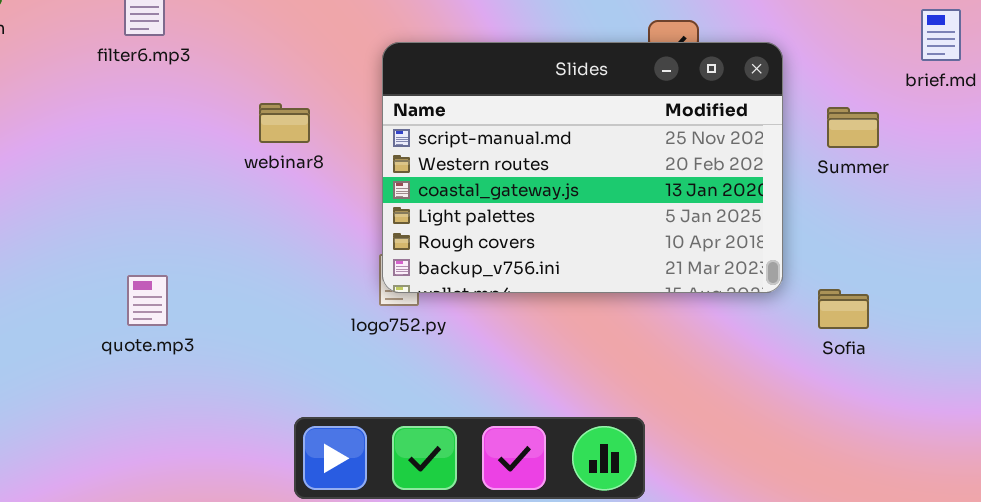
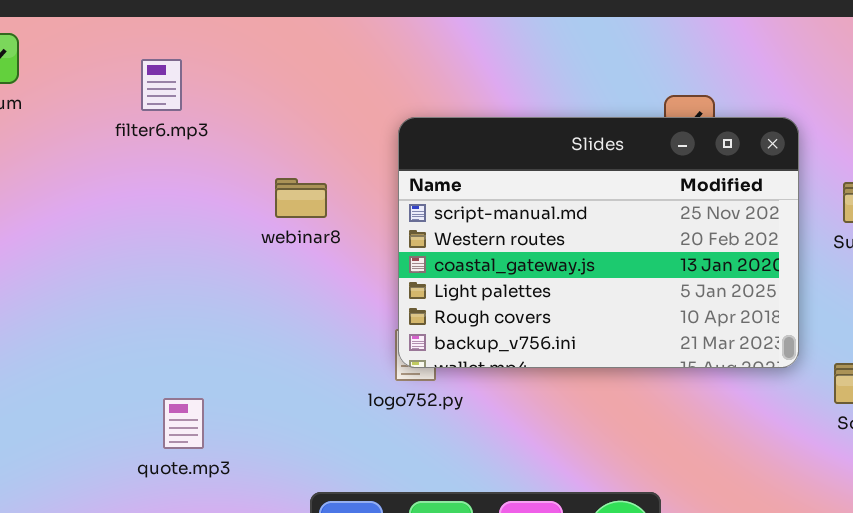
quote.mp3: [127,275,168,326] -> [163,398,204,449], moved

